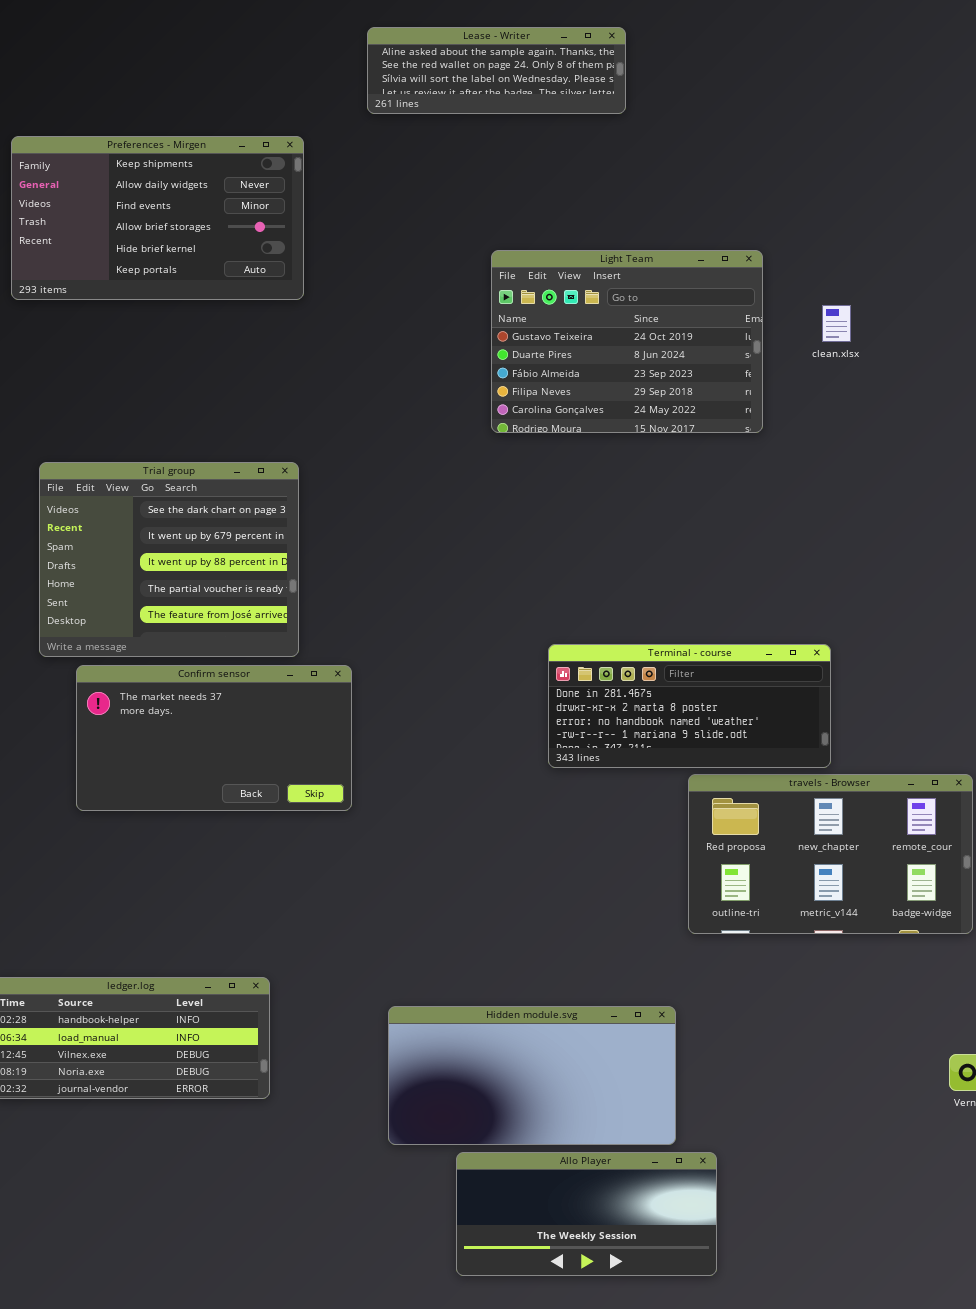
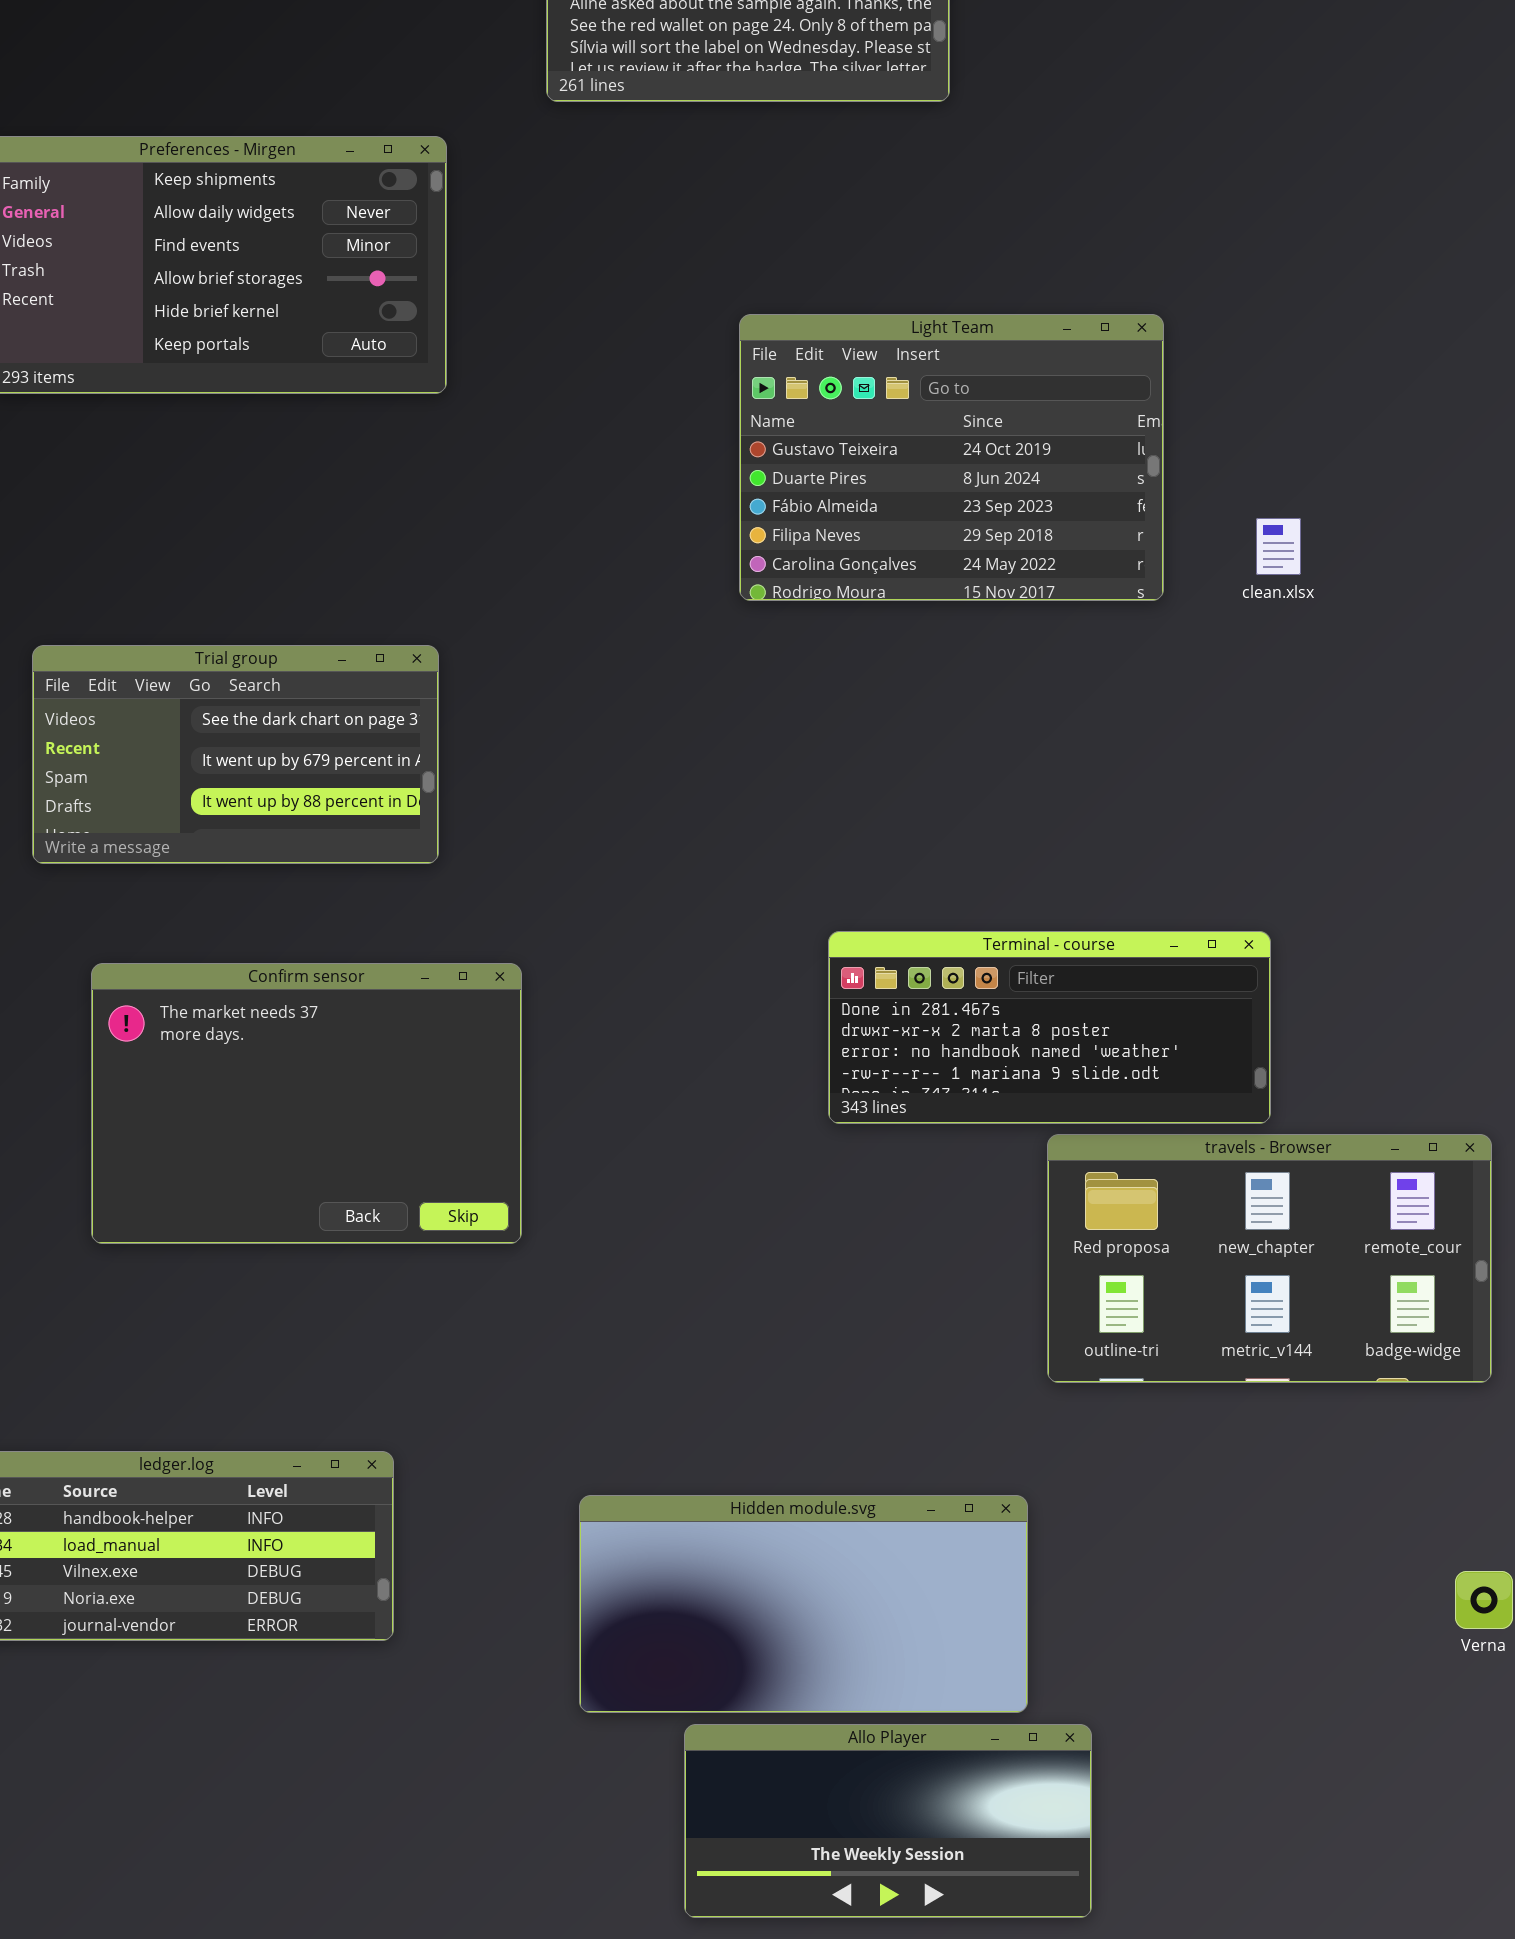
clean.xlsx: [822,305,851,342] -> [1256,518,1301,575], moved
Trial group: [39,462,299,657] -> [32,645,439,864], resized
Confirm sensor: [76,665,352,811] -> [91,963,522,1244], resized

